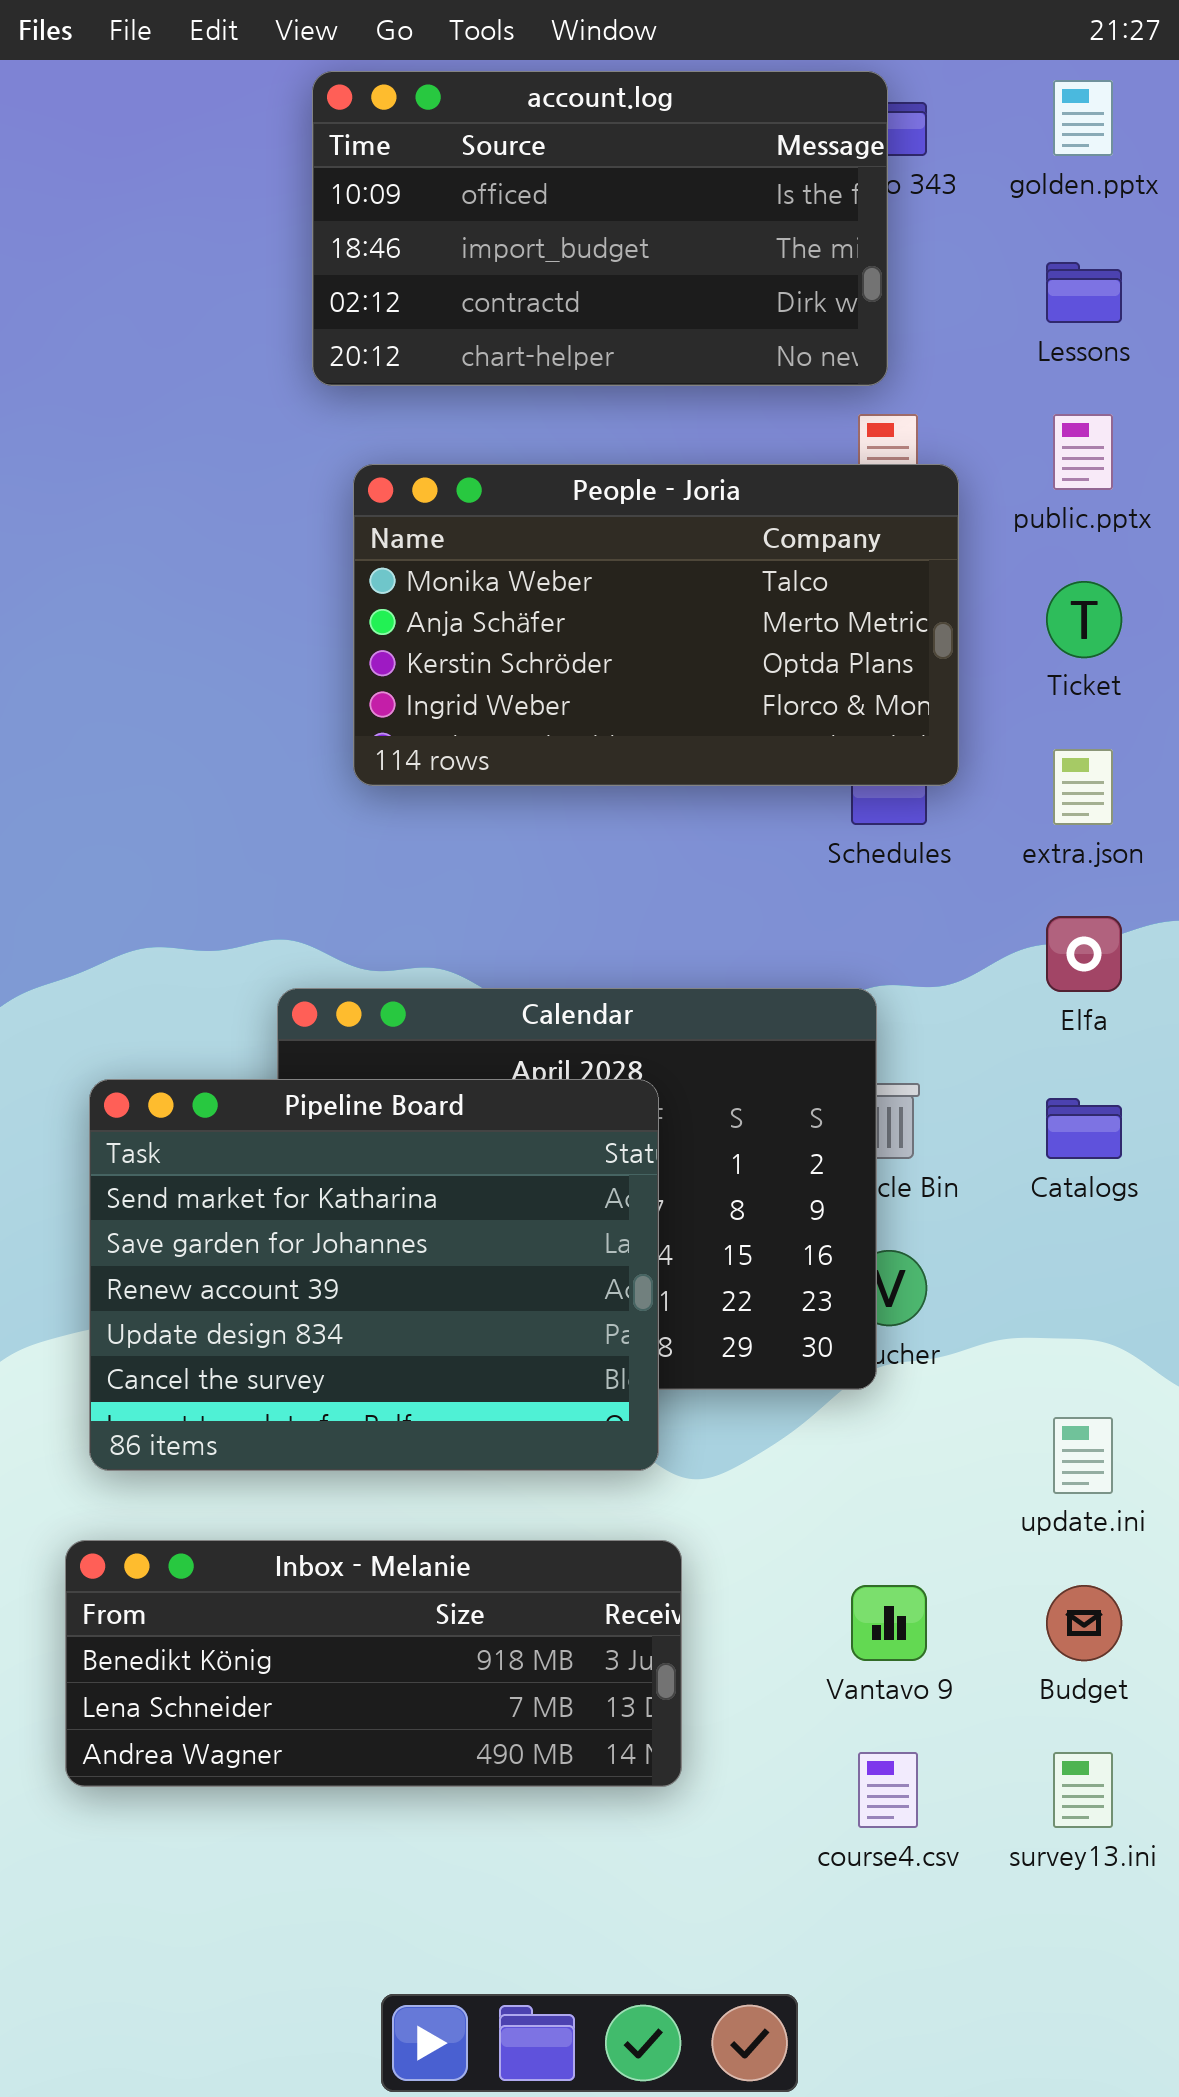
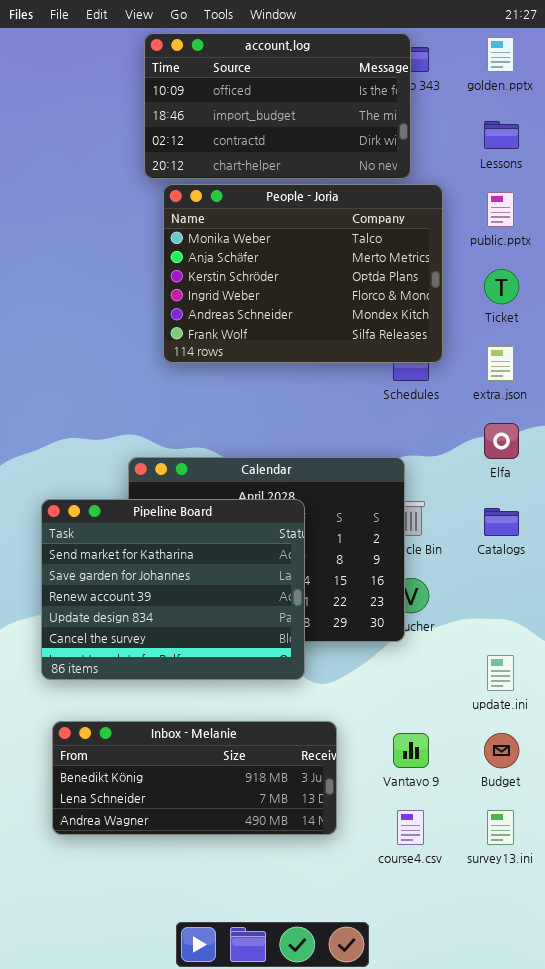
People - Joria: [353,464,959,786] -> [163,184,443,363], resized
Inbox - Melanie: [65,1540,682,1787] -> [52,721,337,835], moved

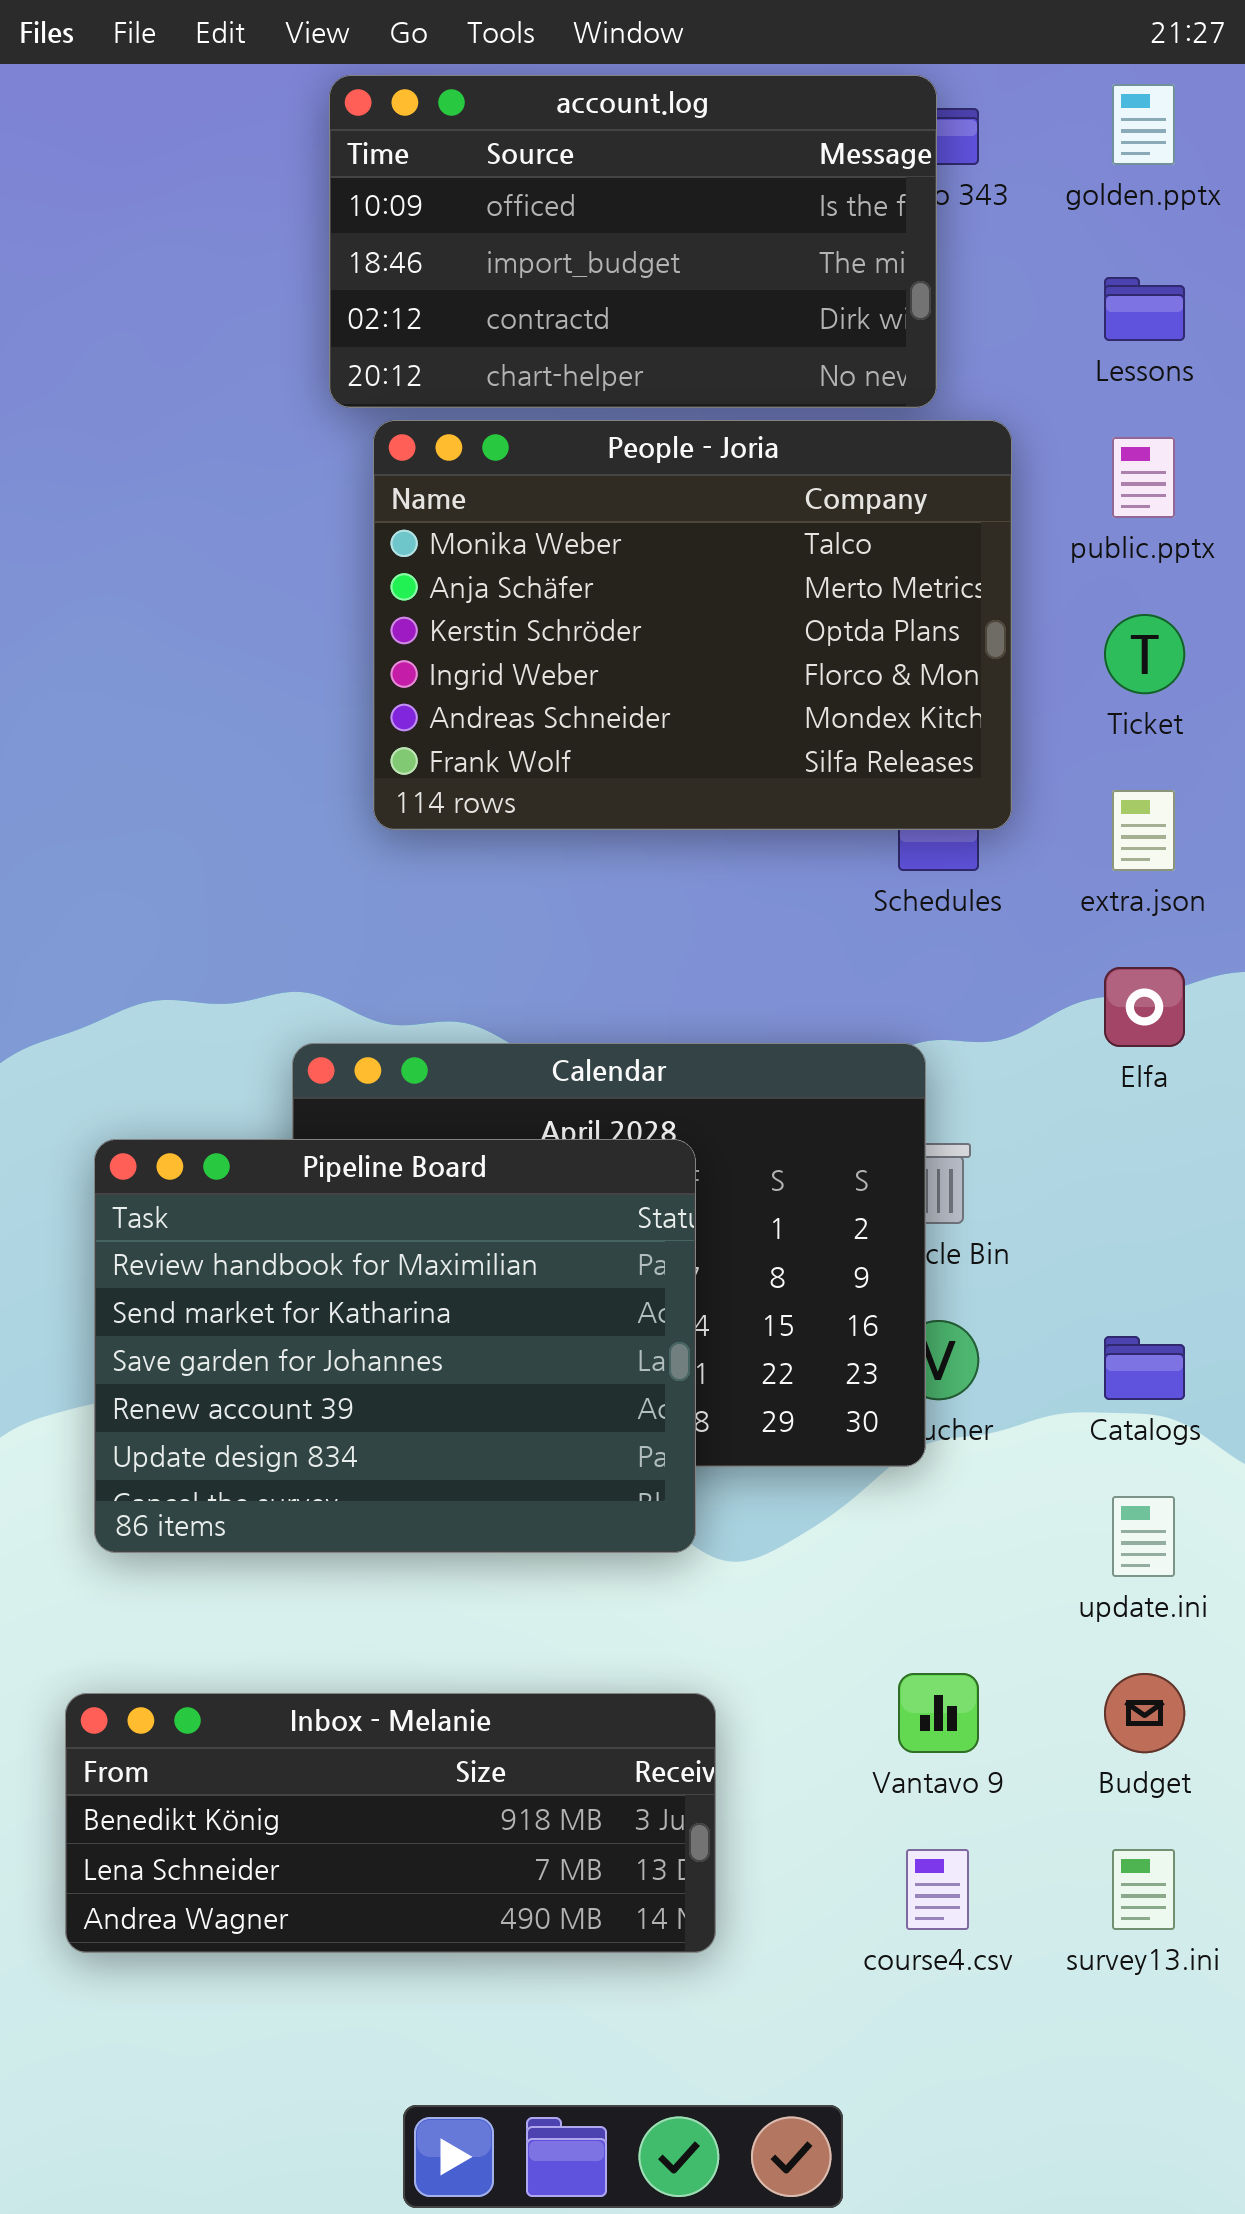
Pipeline Board: [41,499,305,680] -> [94,1139,696,1553], scrolled up 1 row
Catalogs: [484,508,519,536] -> [1104,1336,1185,1400], moved
Inbox - Melanie: [52,721,337,835] -> [65,1693,716,1953], moved

